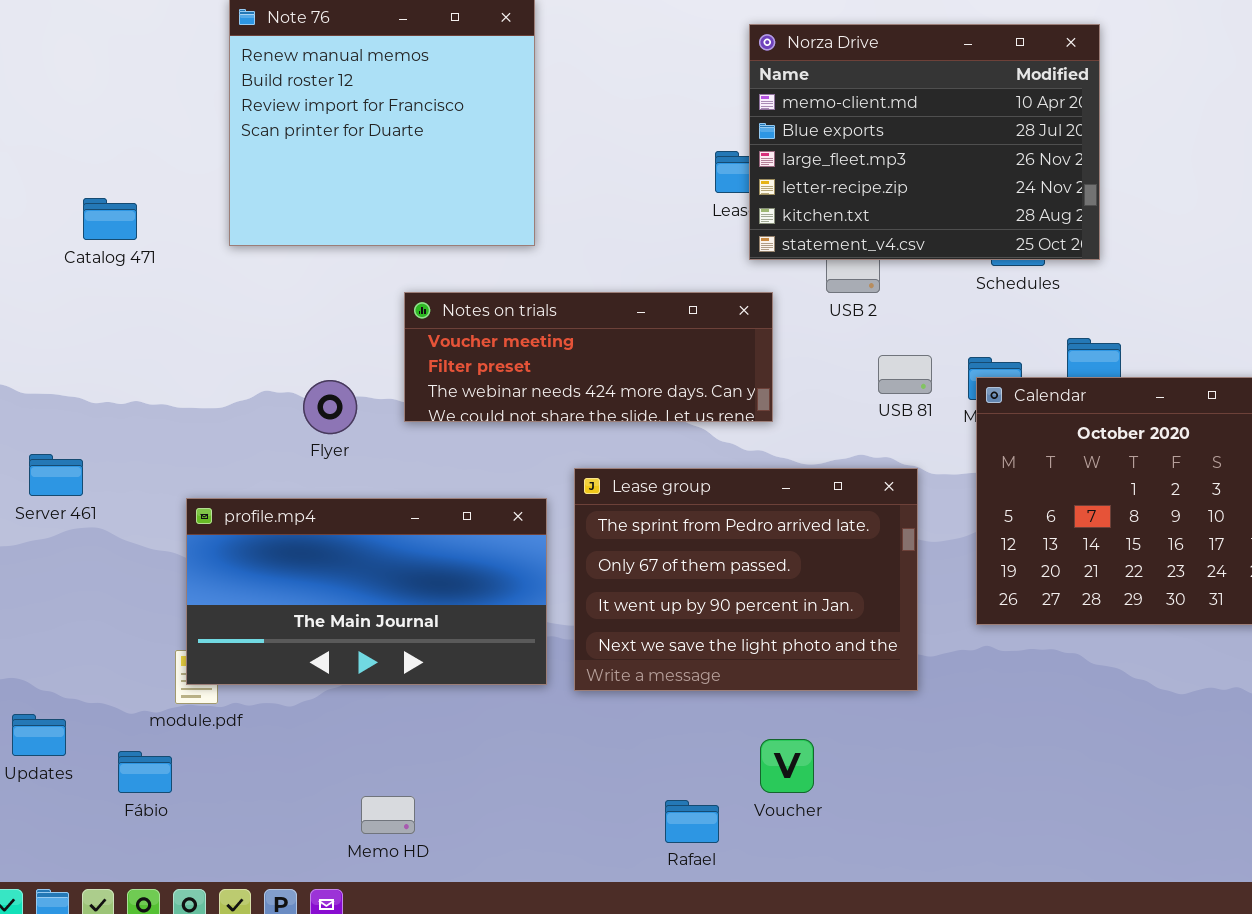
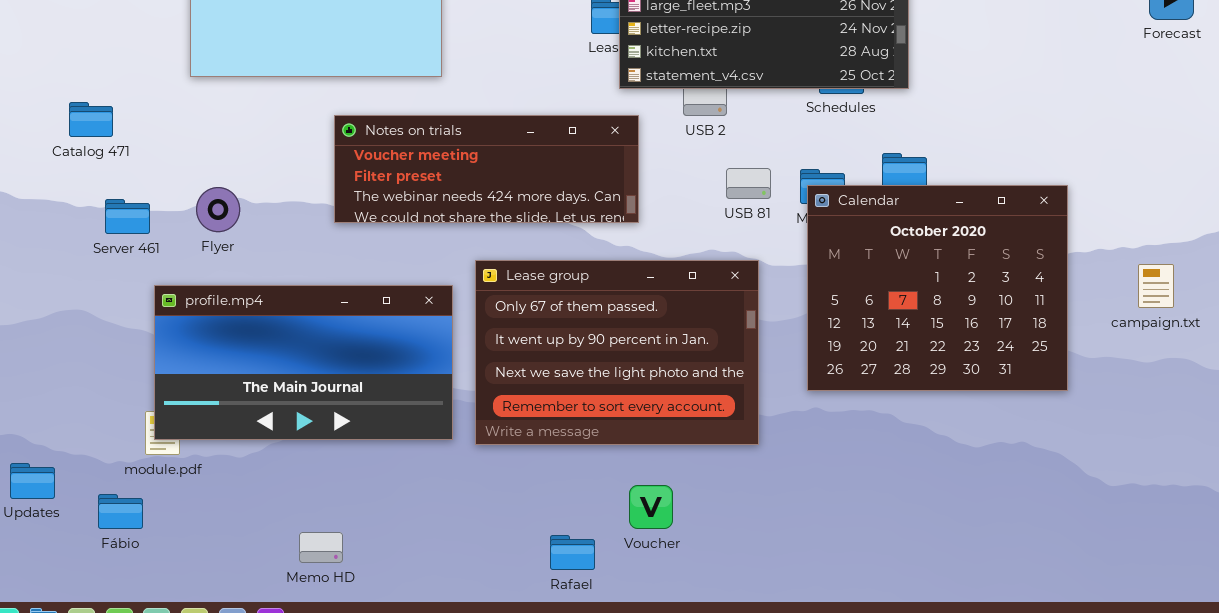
Catalog 471: [83,198,137,240] -> [69,102,113,137], moved
Flyer: [303,380,357,434] -> [196,187,240,232], moved
Server 461: [29,454,83,496] -> [105,199,150,234], moved
Lease group: [574,468,918,691] -> [475,260,759,445], scrolled down 1 row

